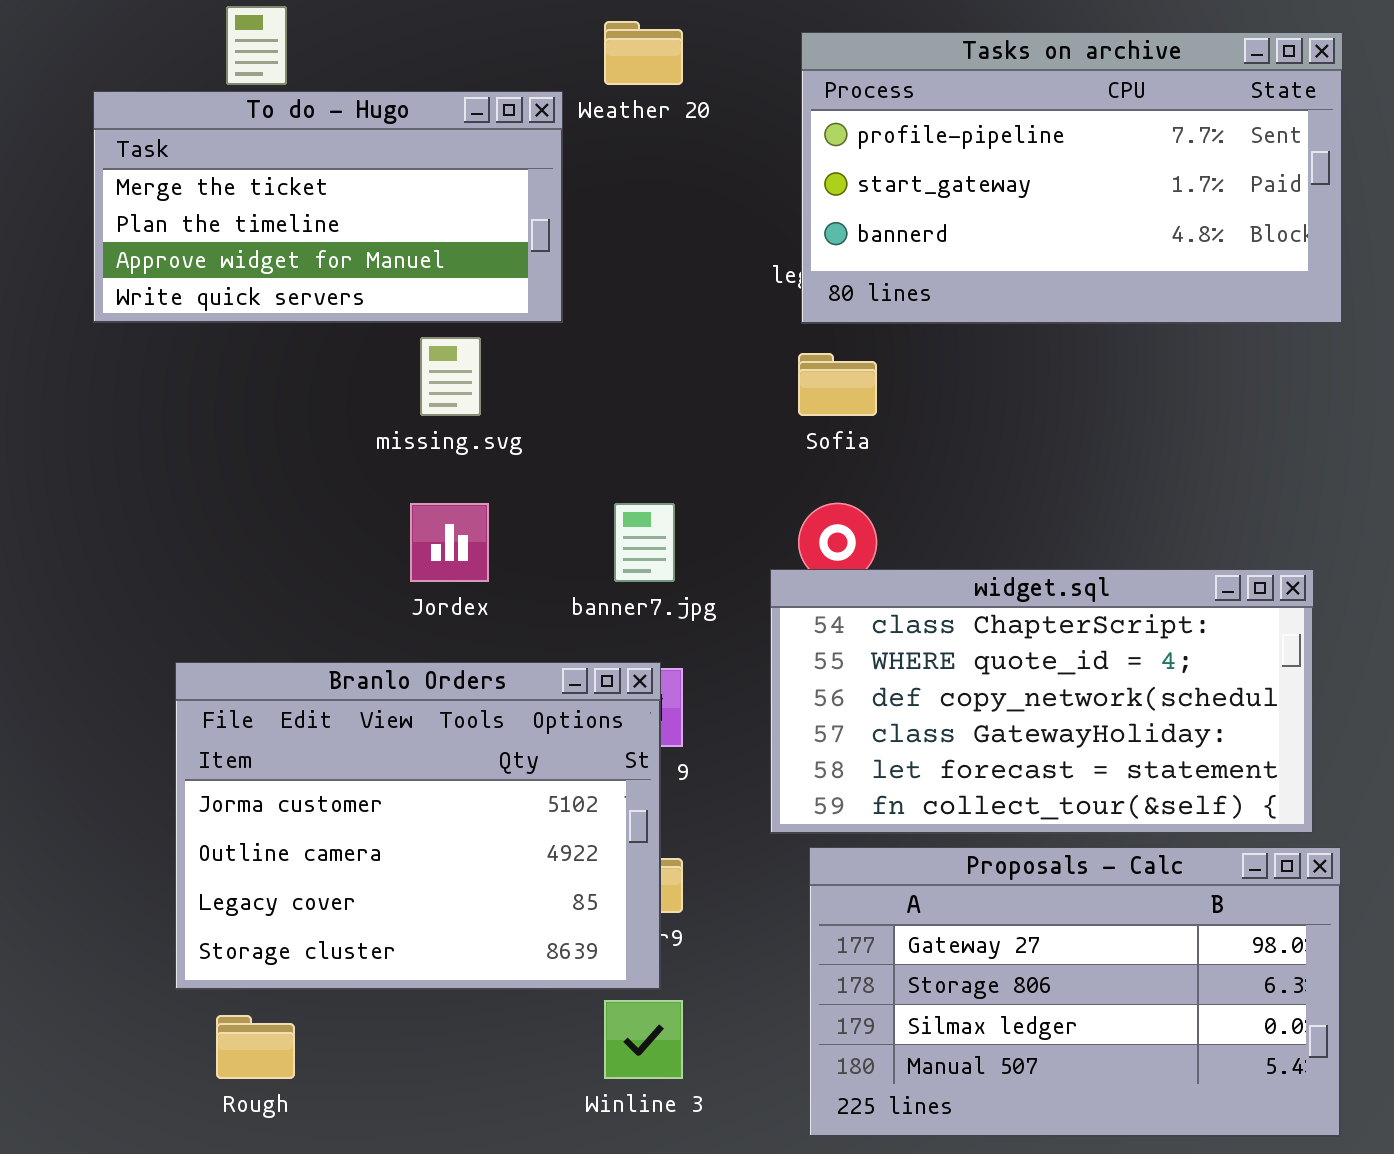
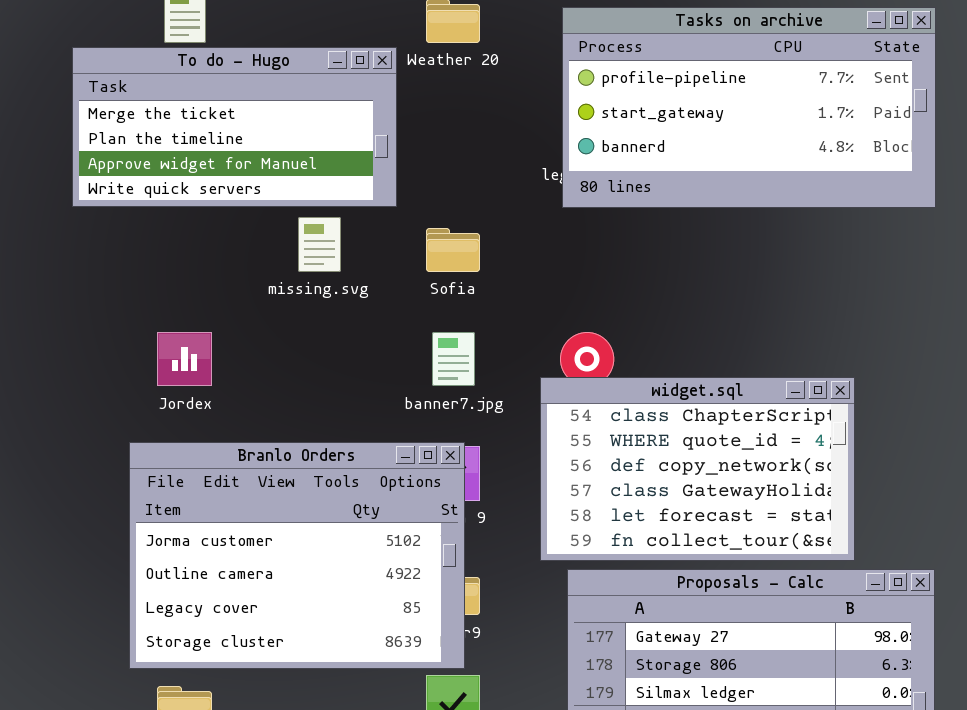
Sofia: [798,353,877,416] -> [426,228,480,272], moved
Jordex: [410,503,489,582] -> [157,332,212,386], moved
widget.sql: [770,569,1314,834] -> [540,377,855,561], resized

